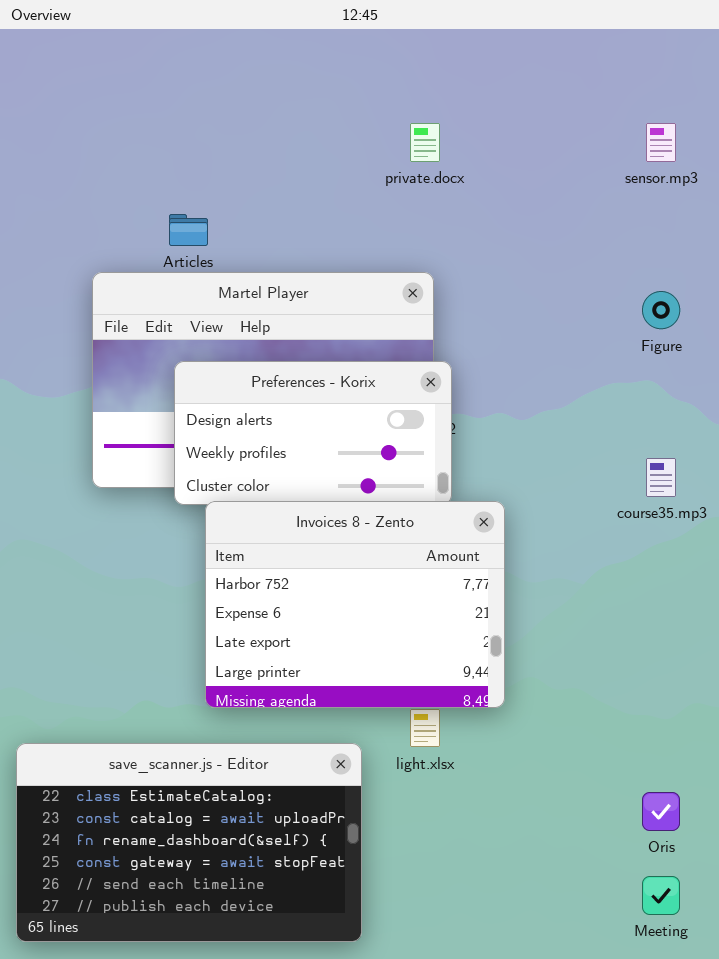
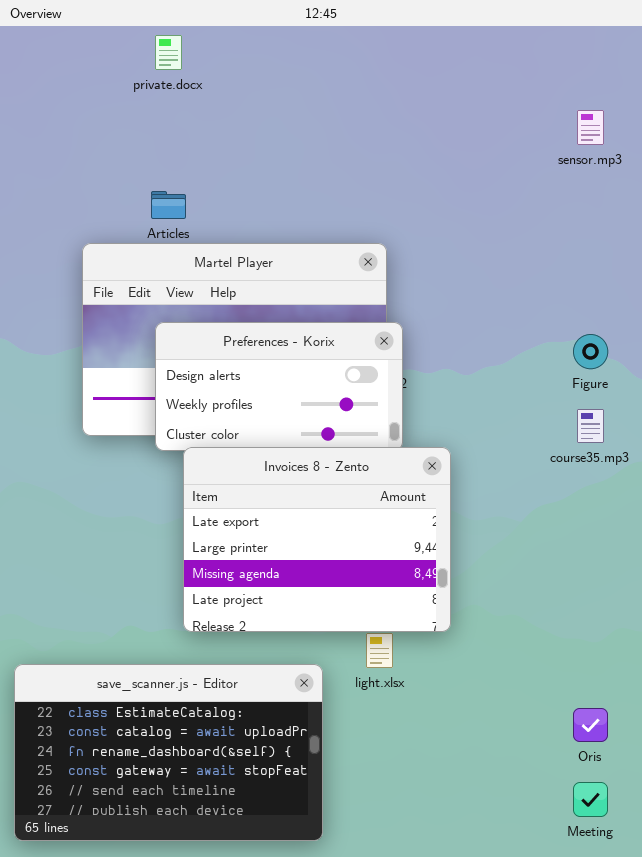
private.docx: [410,123,440,162] -> [155,35,182,70], moved
Figure: [642,291,680,329] -> [573,334,608,369], moved
Invoices 8 - Zento: [205,501,505,708] -> [183,447,451,632], scrolled down 2 rows

